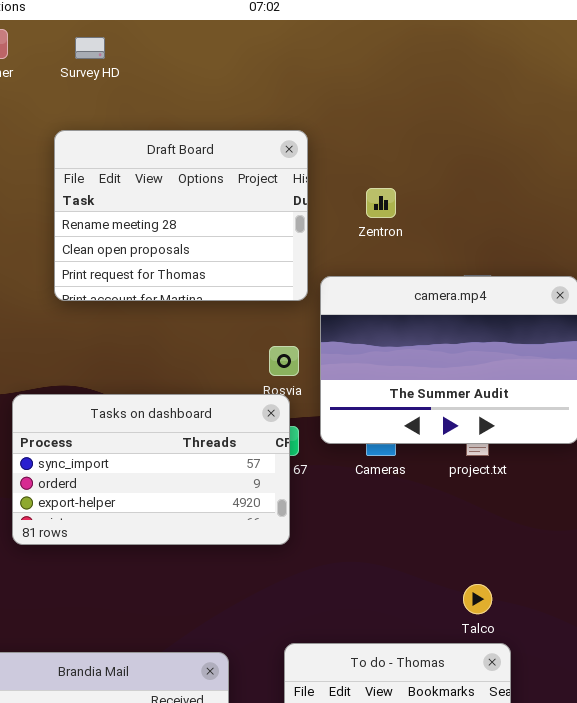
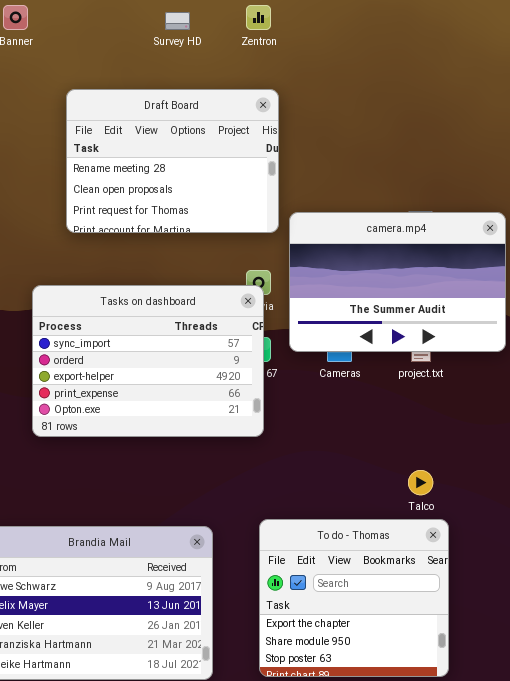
Survey HD: [75,37,105,59] -> [165,12,190,30], moved
Zentron: [366,188,396,218] -> [246,5,271,30], moved
Tasks on dashboard: [12,394,290,545] -> [32,285,264,437], resized

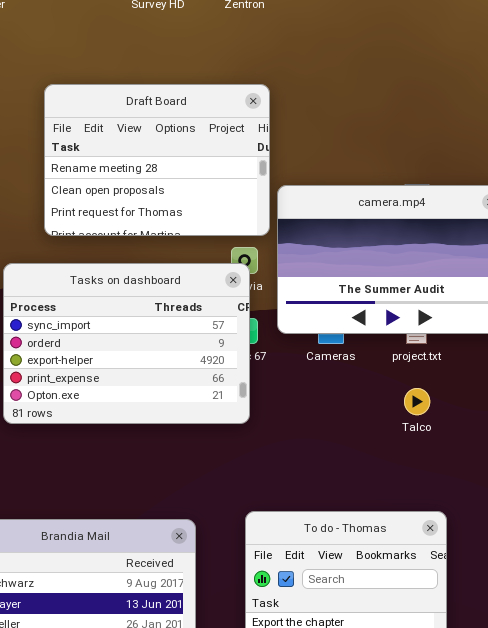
Draft Board: [66,89,279,233] -> [44,84,270,236], moved
Talco: [408,470,433,495] -> [404,388,430,415], moved

